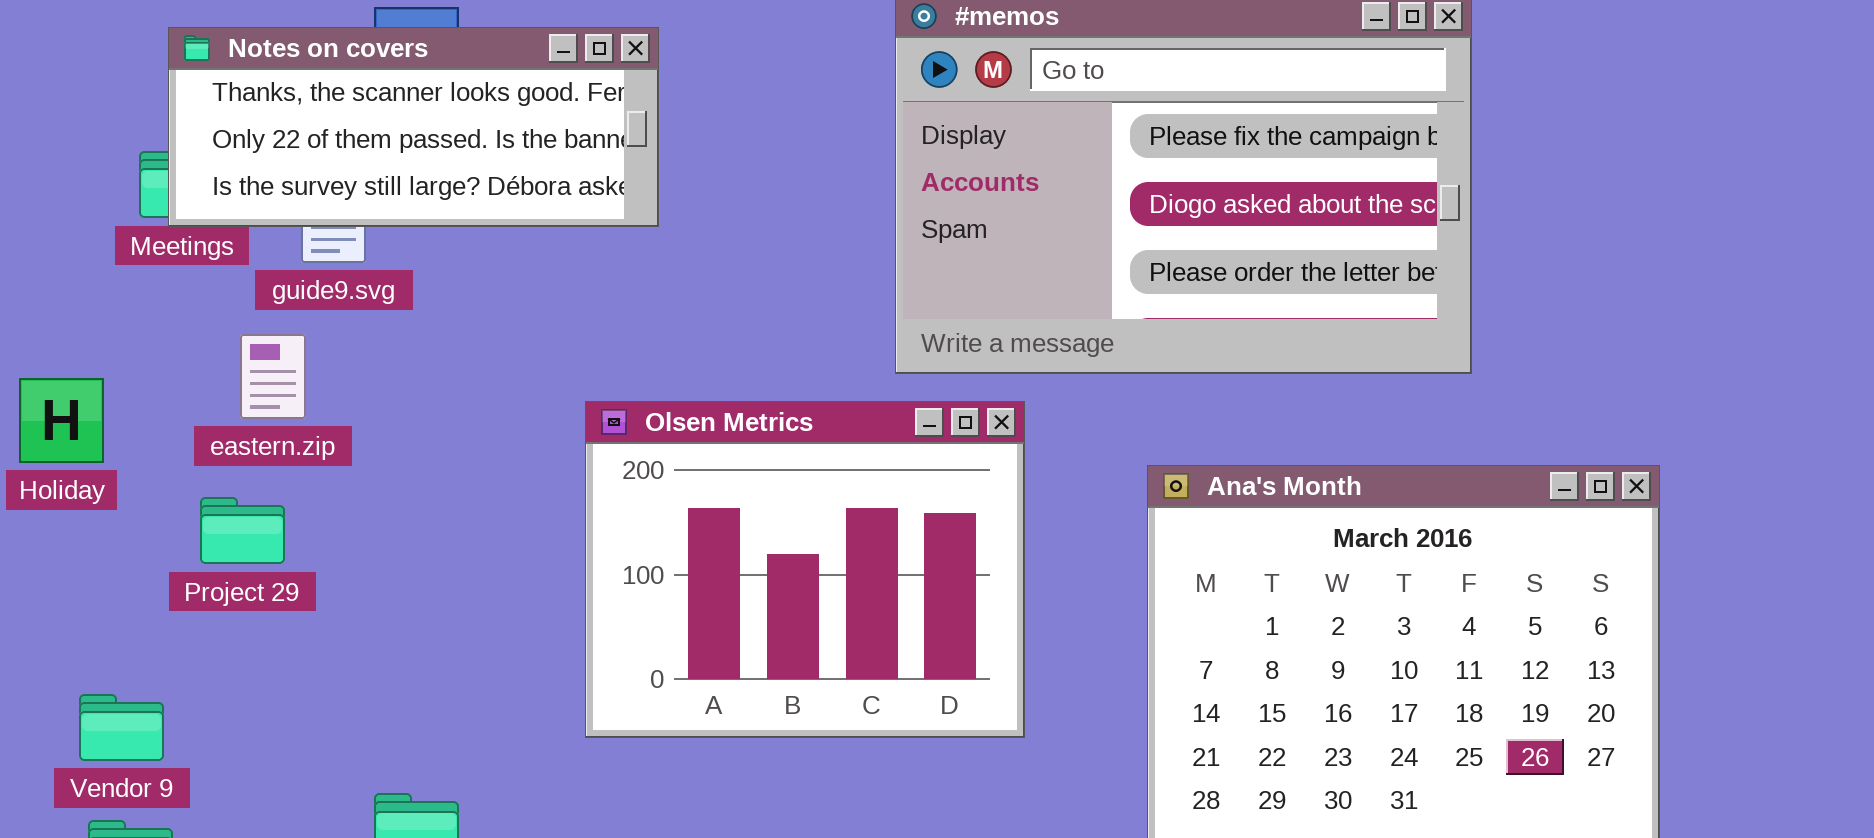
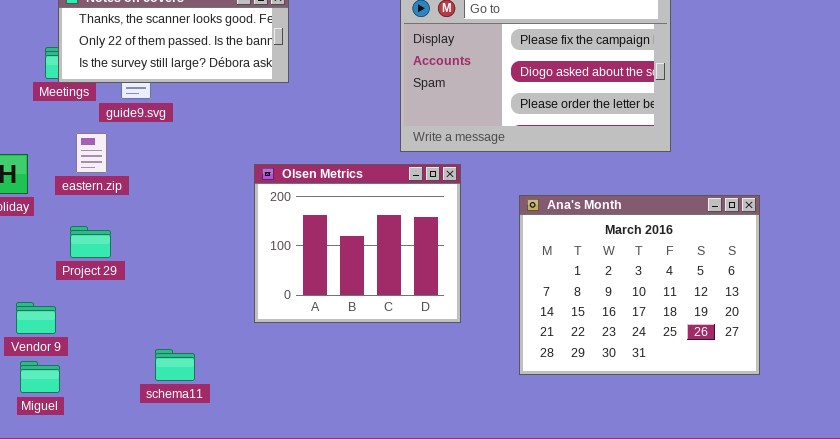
eastern.zip: [240,334,306,419] -> [76,133,107,173], moved
Project 29: [200,497,285,564] -> [70,226,111,258], moved

